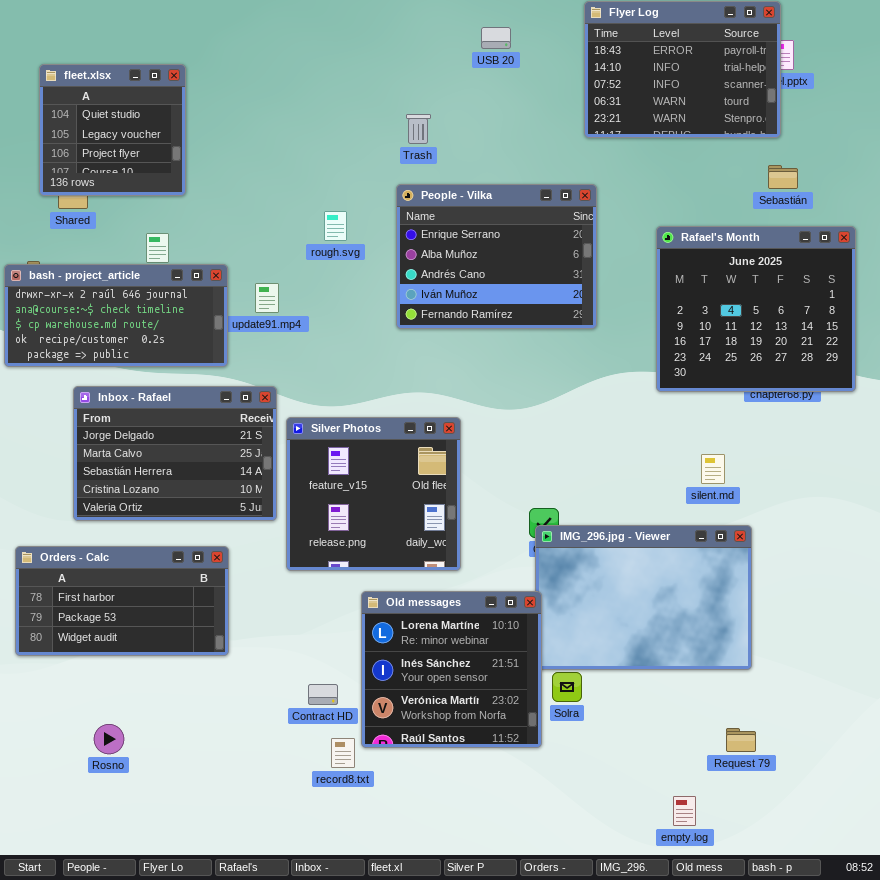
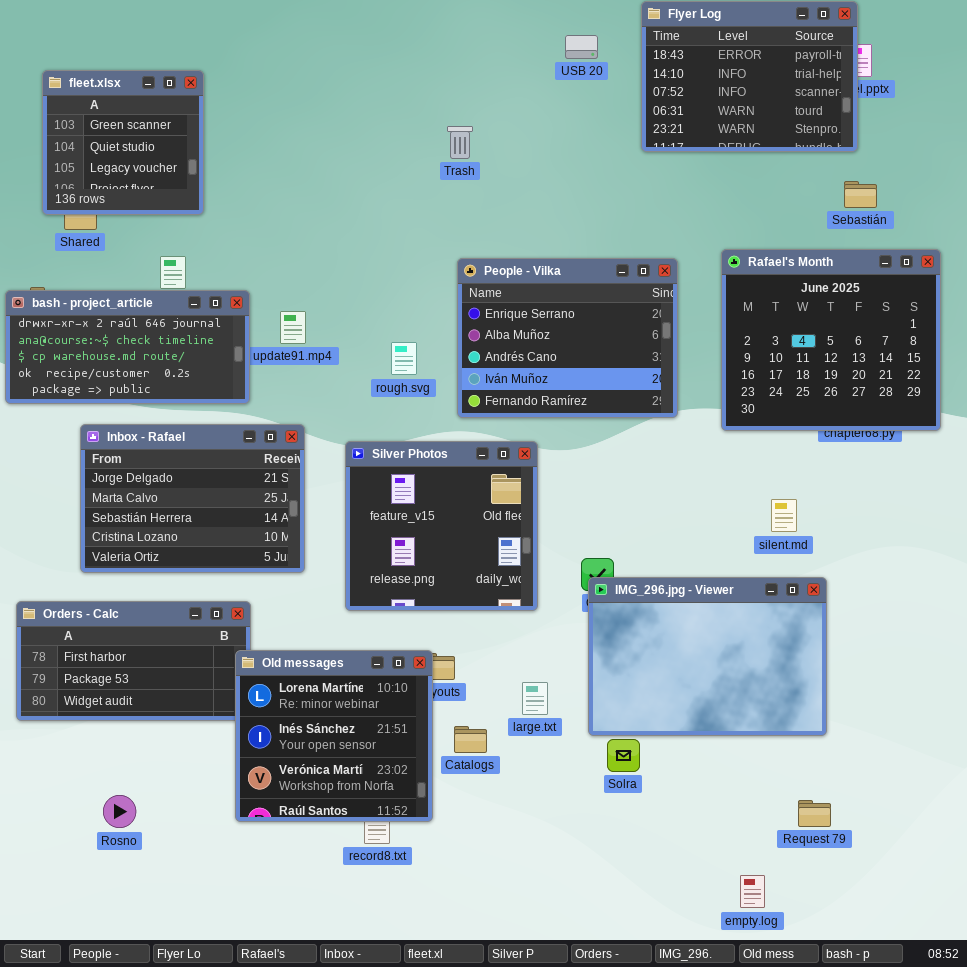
USB 20: [481,27,511,49] -> [565,35,598,59], moved
fleet.xlsx: [39,64,186,196] -> [42,70,204,215], scrolled up 1 row
People - Vilka: [396,184,597,329] -> [457,258,678,418], moved
rough.svg: [324,211,347,241] -> [391,342,417,375], moved
Silver Photos: [286,417,461,571] -> [345,441,538,611], moved
Old messages: [361,591,542,748] -> [235,650,433,822], moved

